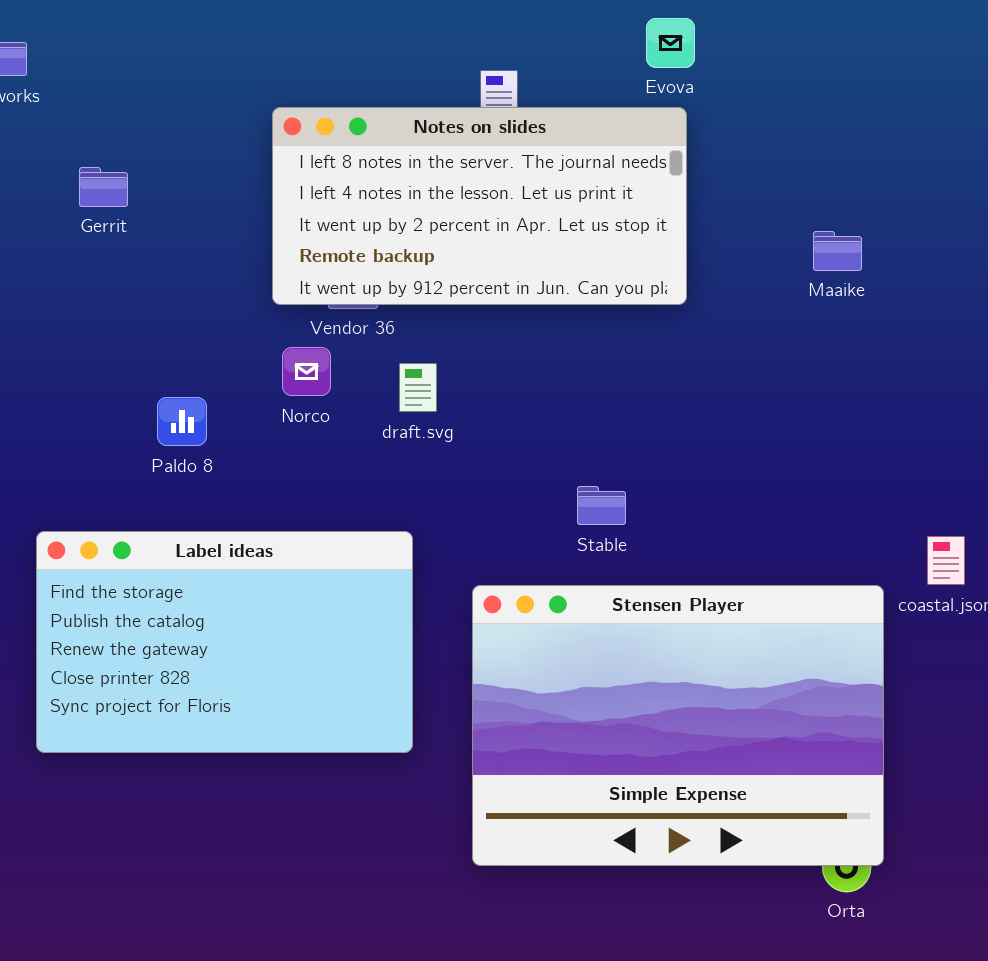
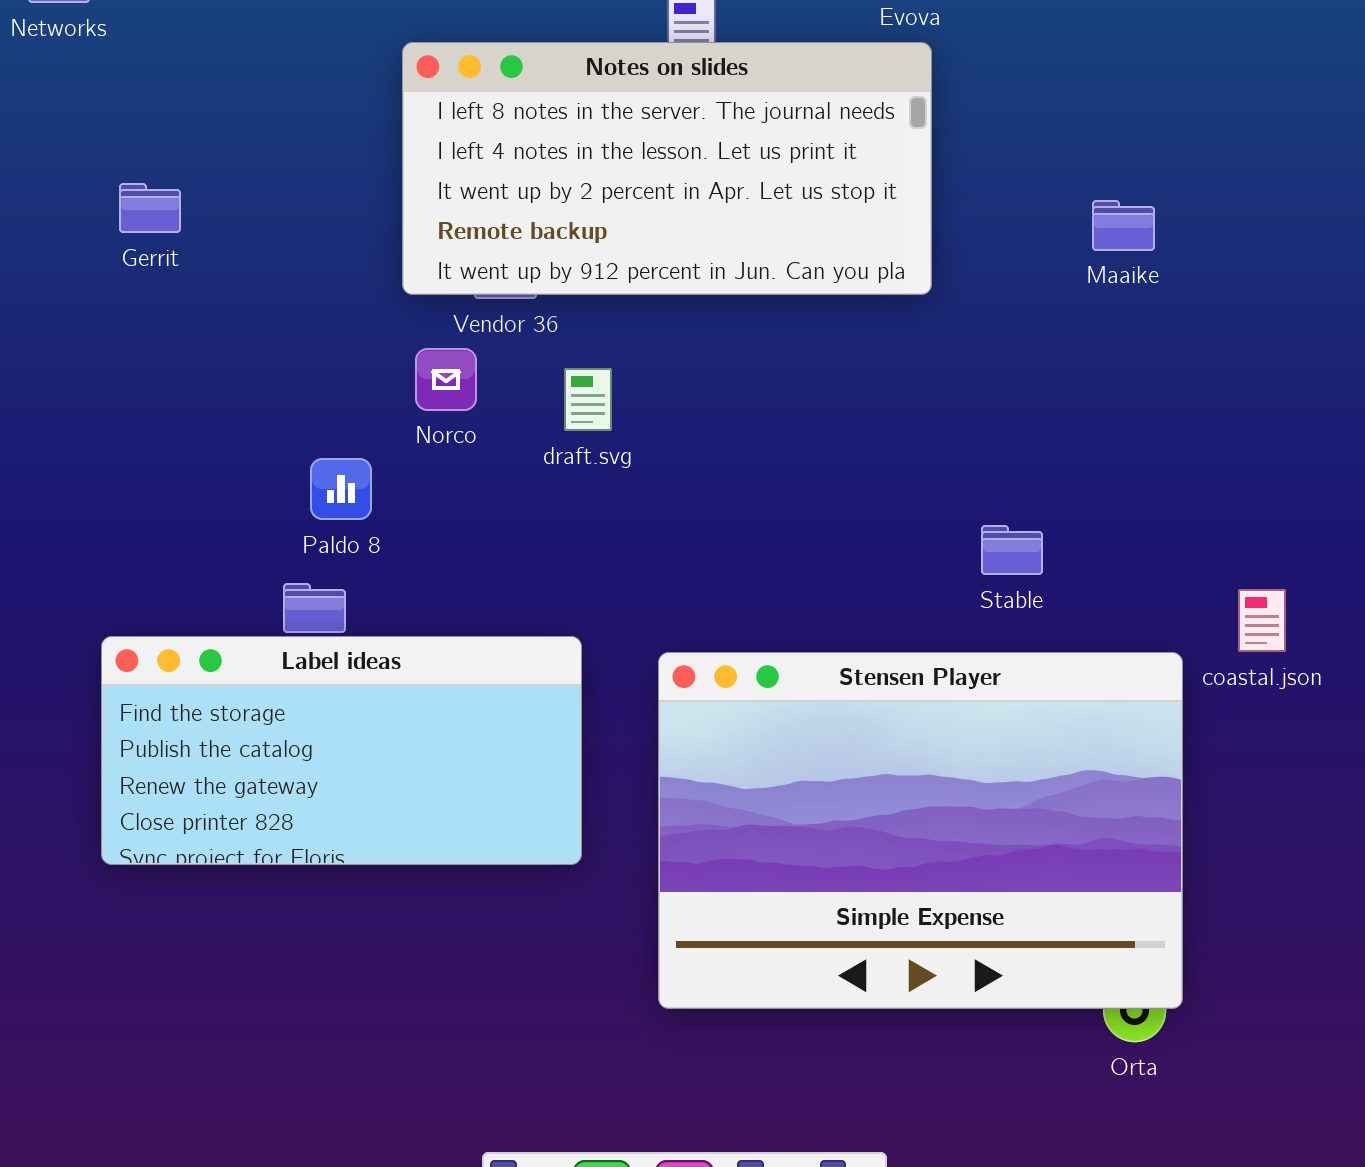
Gerrit: [79,167,128,207] -> [119,183,181,233], moved
Paldo 8: [157,397,207,446] -> [310,458,372,520], moved
Stable: [577,486,626,525] -> [981,525,1043,575], moved
Label ideas: [36,531,413,753] -> [101,636,582,865], resized

